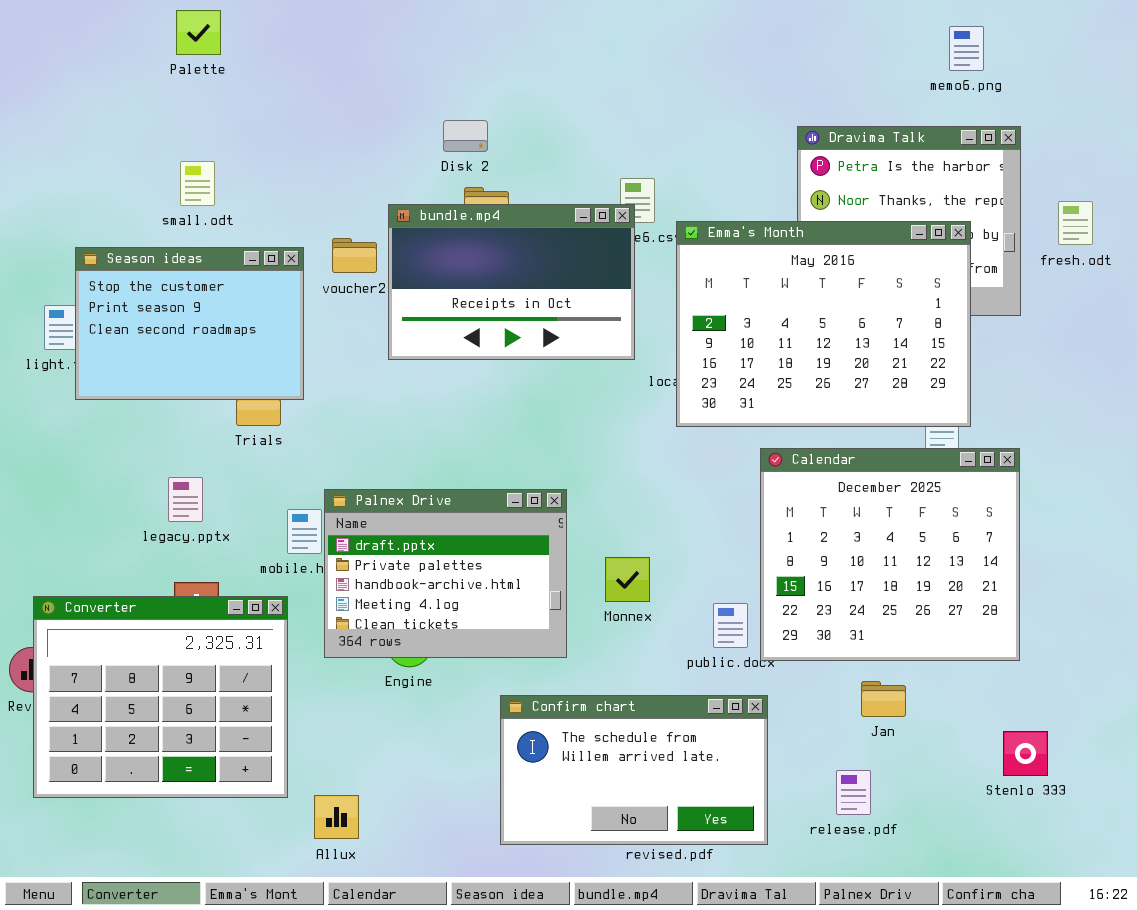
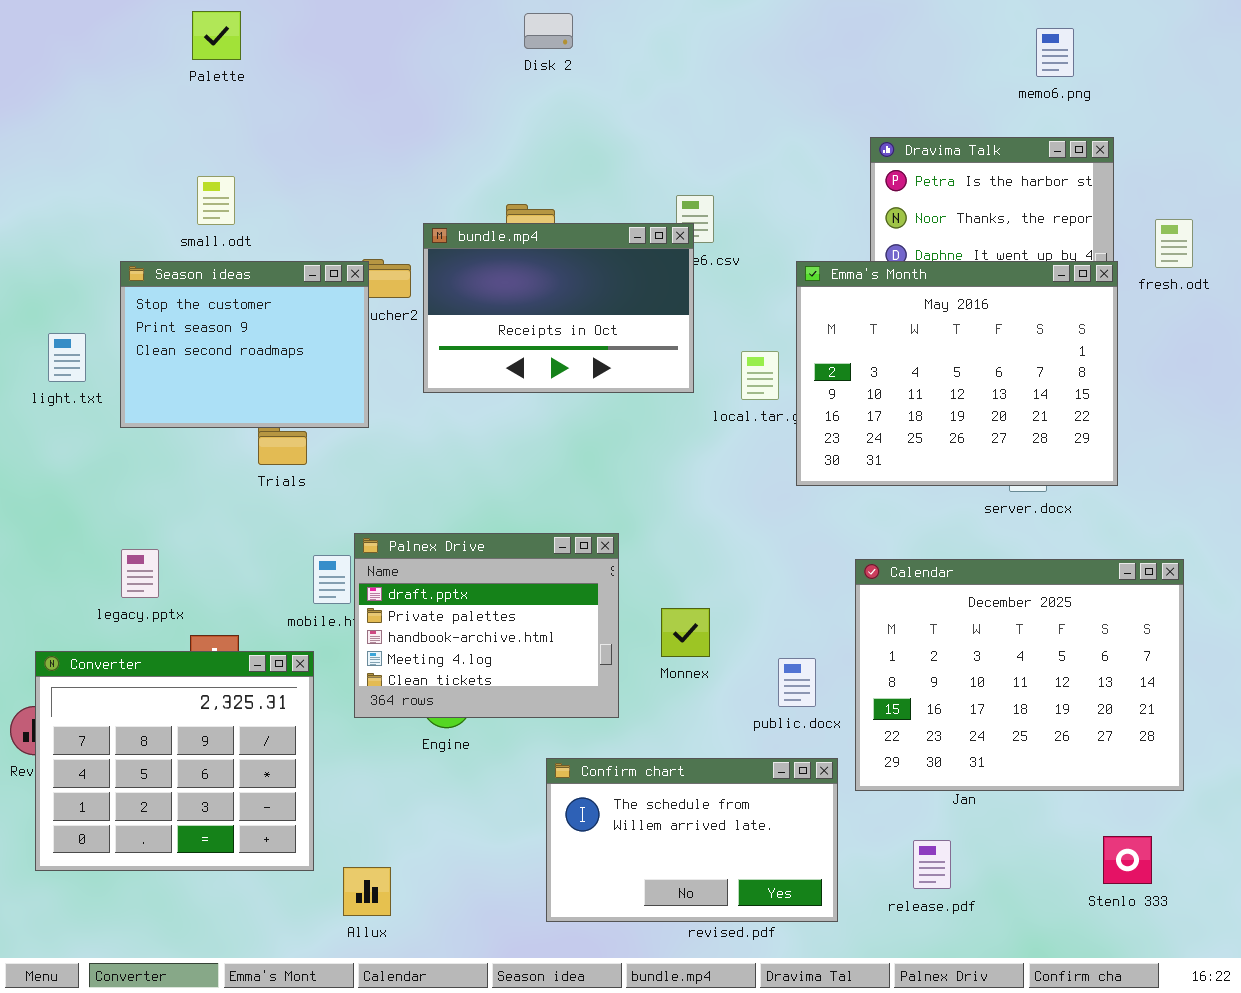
Disk 2: [443,120,488,152] -> [524,13,573,49], moved
Emma's Month: [676,221,971,427] -> [796,261,1118,486], moved
Season ideas: [75,247,304,400] -> [120,261,369,428], moved
Calendar: [760,448,1020,661] -> [855,559,1184,791], moved, resized
legacy.pptx: [168,477,203,522] -> [121,549,159,598], moved
Stenlo 333: [1003,731,1048,776] -> [1103,836,1152,884], moved

